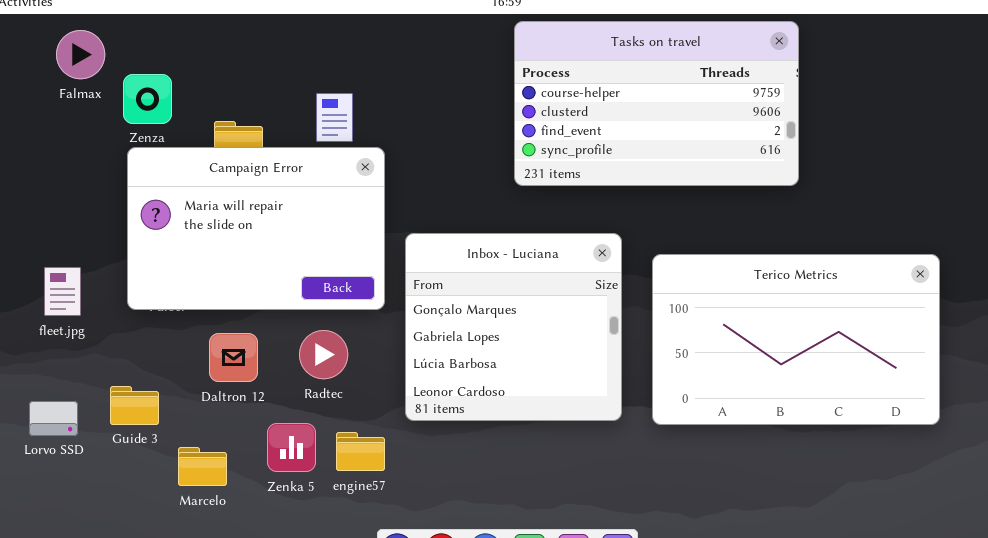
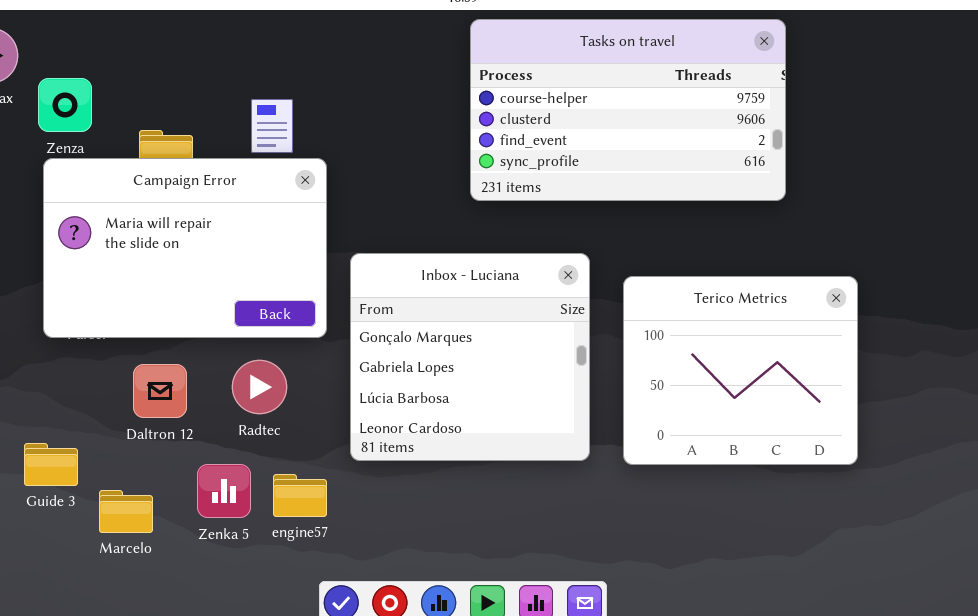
Terico Metrics: [652,254,940,425] -> [623,276,858,465], resized
Guide 3: [110,386,159,425] -> [24,443,78,486], moved

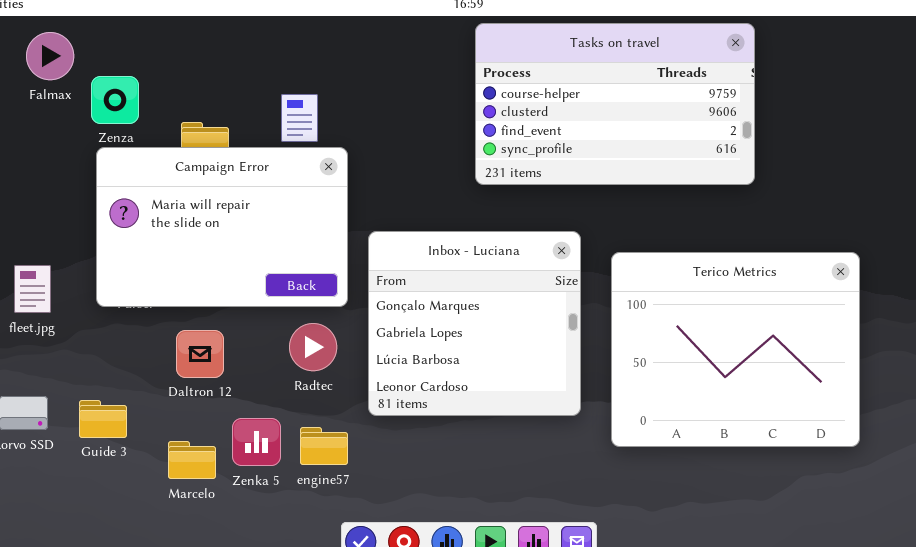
Terico Metrics: [623,276,858,465] -> [611,252,860,447], resized
Radtec: [232,360,287,414] -> [289,323,337,371], moved
Marcelo: [99,490,153,533] -> [168,441,216,479], moved

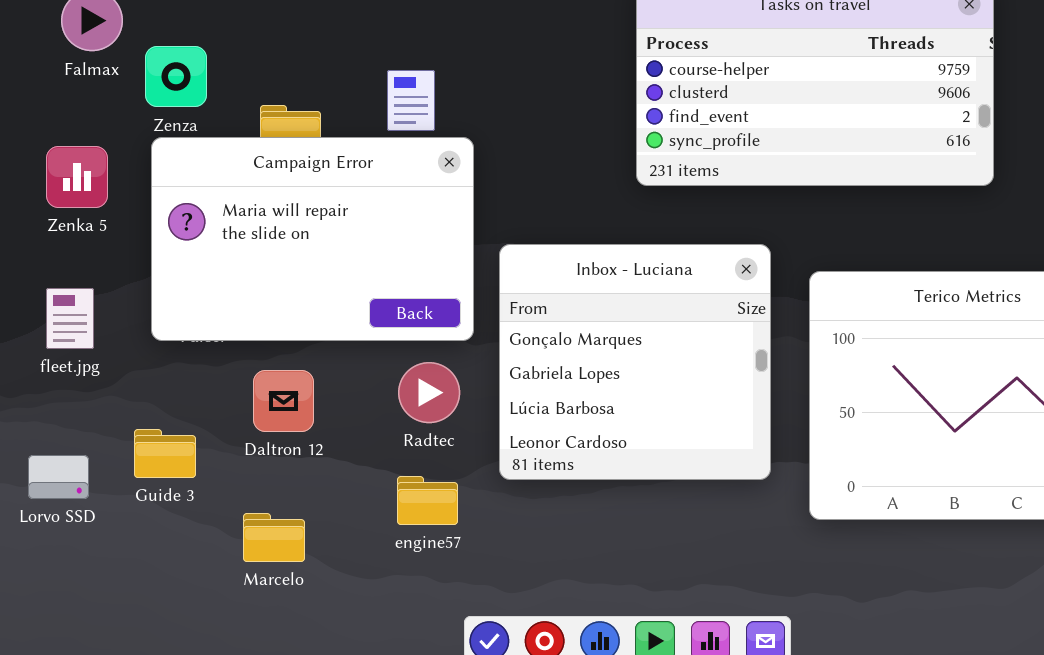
Guide 3: [79,400,127,438] -> [134,429,196,478], moved
Zenka 5: [232,418,281,466] -> [46,146,108,208], moved
engine57: [300,427,348,465] -> [397,476,458,525], moved

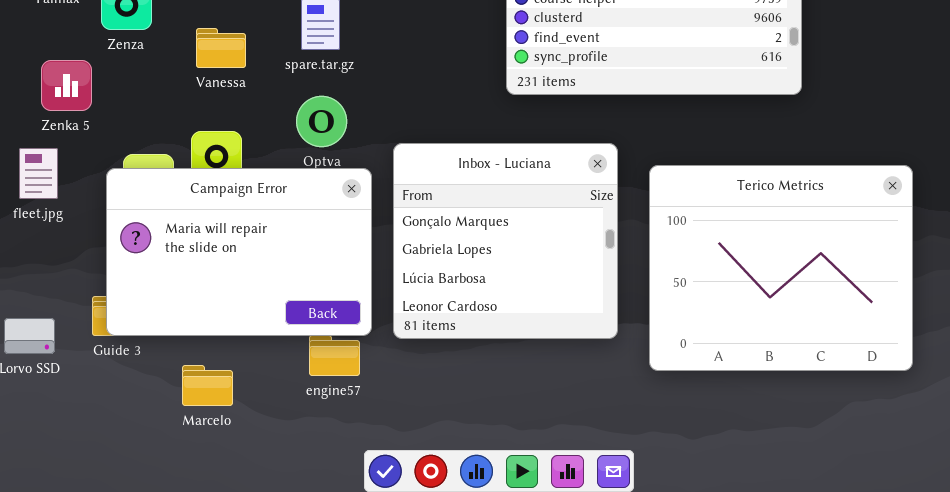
Campaign Error: [151,137,474,341] -> [106,168,372,336], moved
Zenka 5: [46,146,108,208] -> [41,60,92,111], moved
fleet.jpg: [46,288,94,349] -> [19,148,58,199], moved

